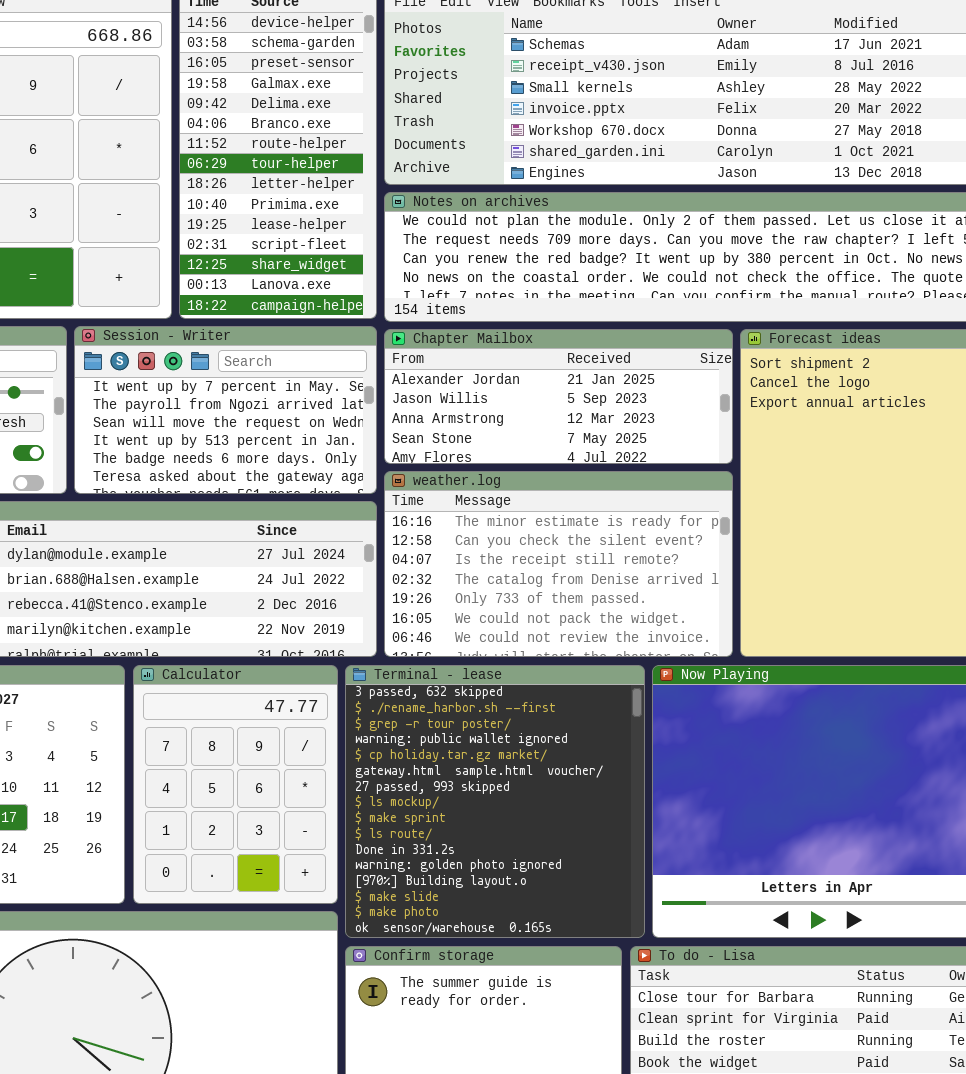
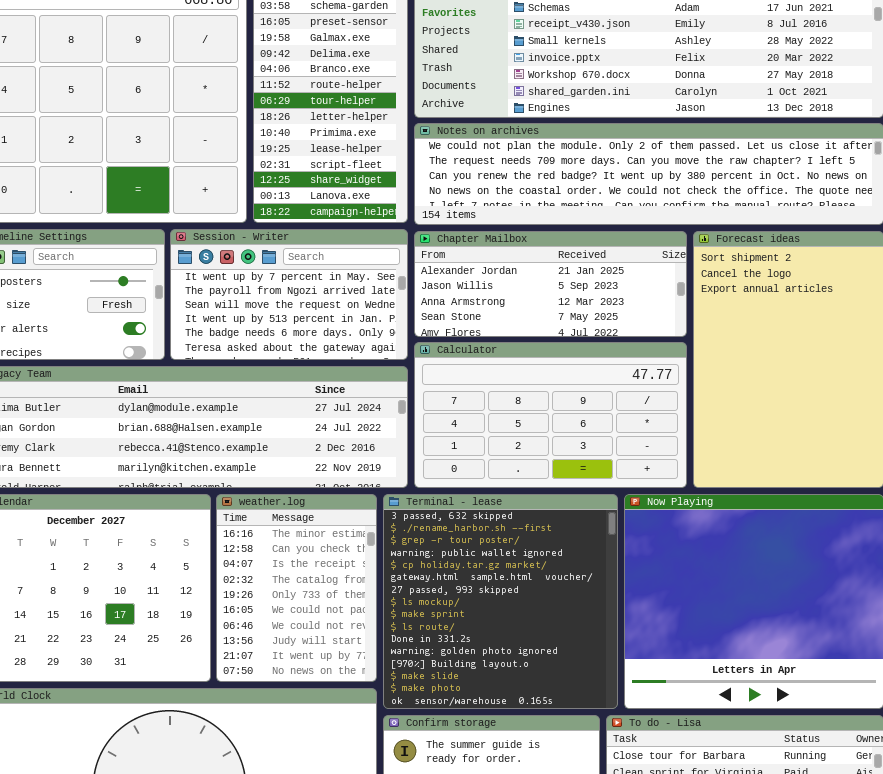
weather.log: [384,471,733,657] -> [216,494,377,682], moved, resized
Calculator: [133,665,338,904] -> [414,342,687,488], moved, resized

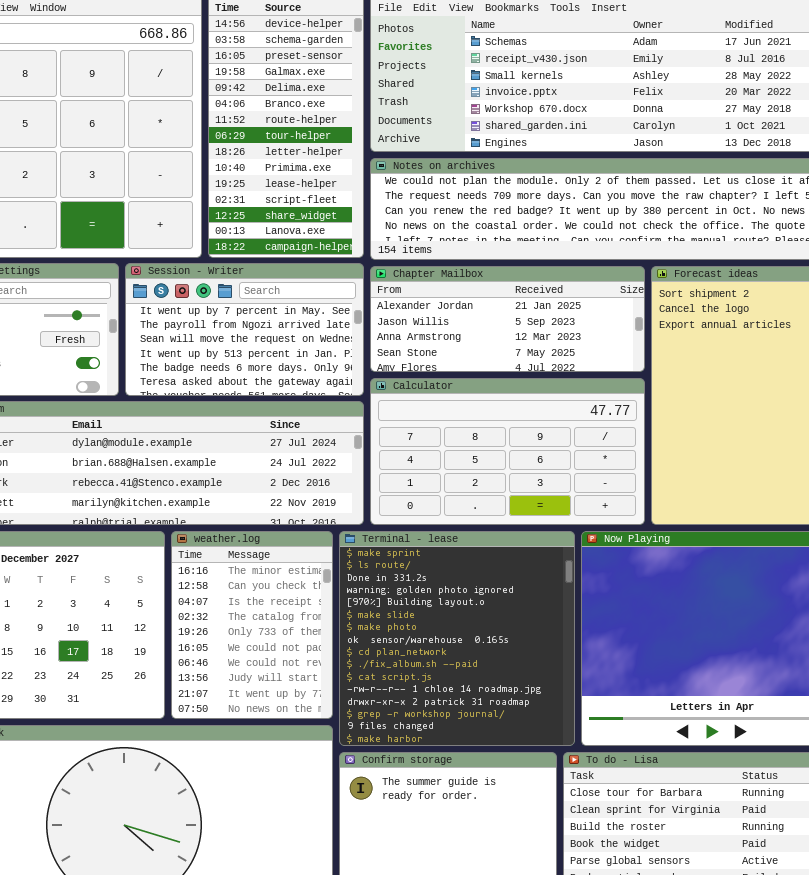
Terminal - lease: [383,494,618,709] -> [339,531,575,746], scrolled down 8 rows

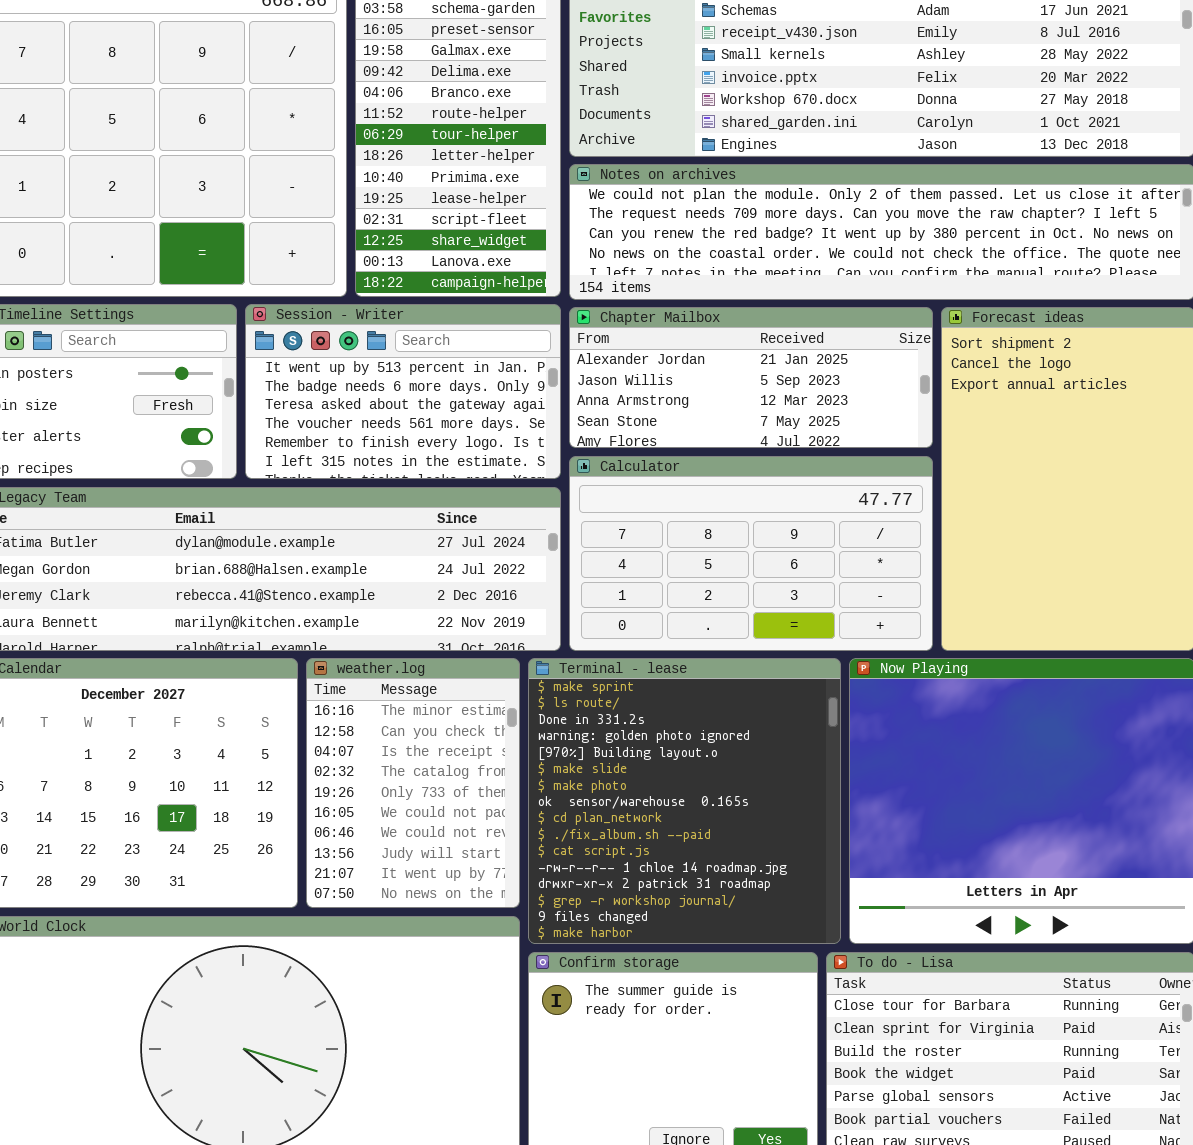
Session - Writer: [125,263,364,396] -> [245,304,561,479], scrolled down 3 rows

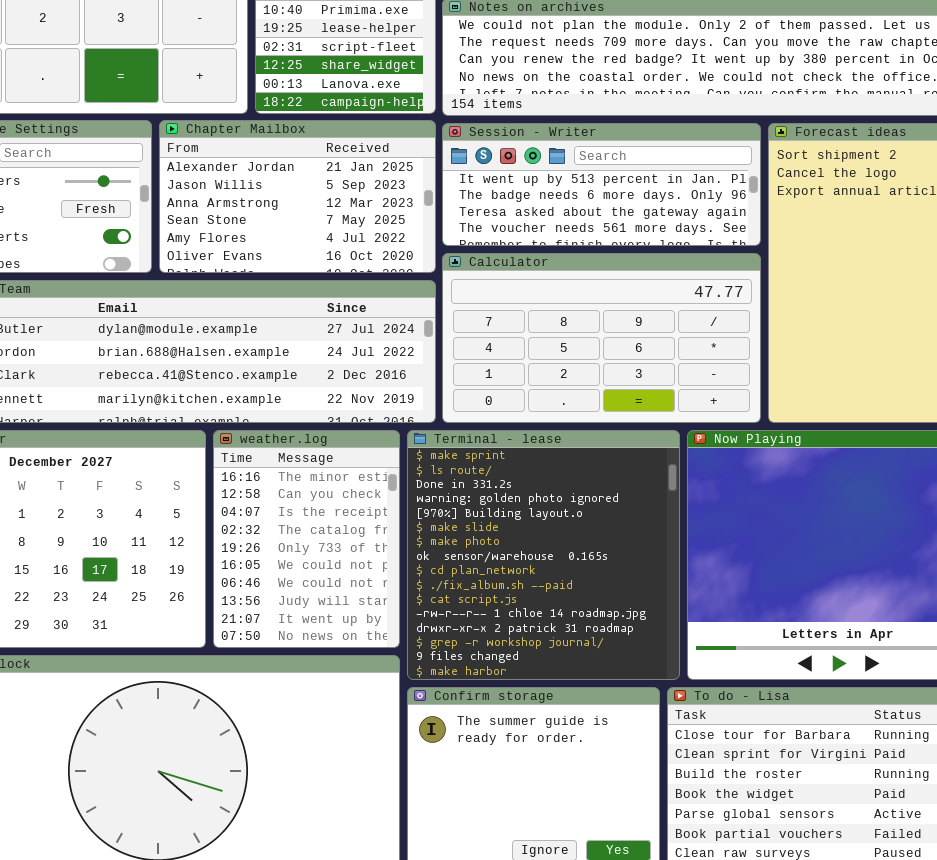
Session - Writer: [245,304,561,479] -> [442,123,761,246], moved, resized
Chapter Mailbox: [569,307,933,448] -> [159,120,436,273], moved, resized

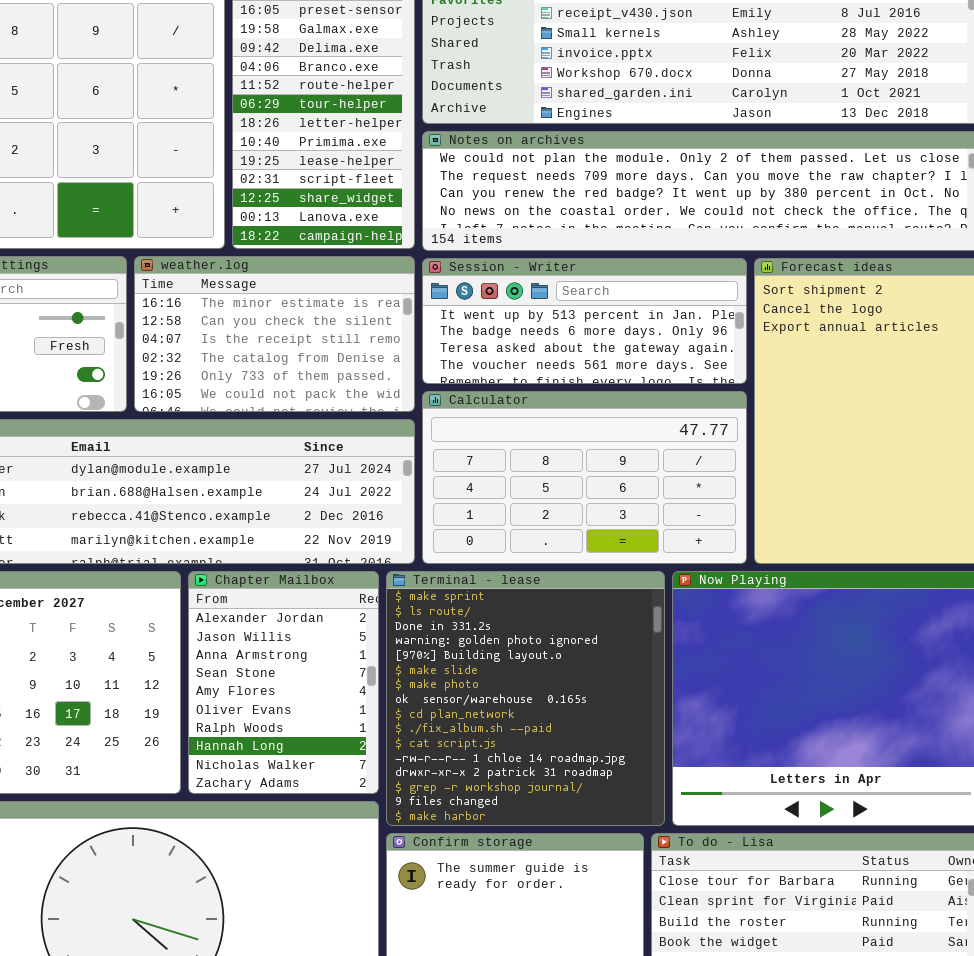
Chapter Mailbox: [159,120,436,273] -> [188,571,379,794], moved, resized
weather.log: [213,430,400,648] -> [134,256,415,412], moved, resized

